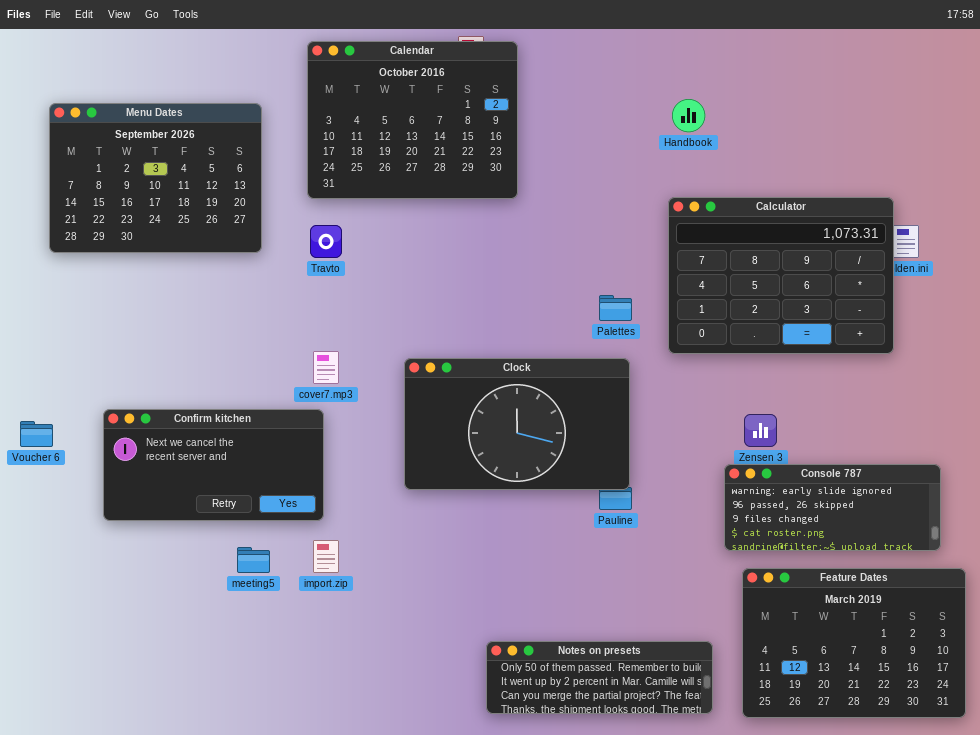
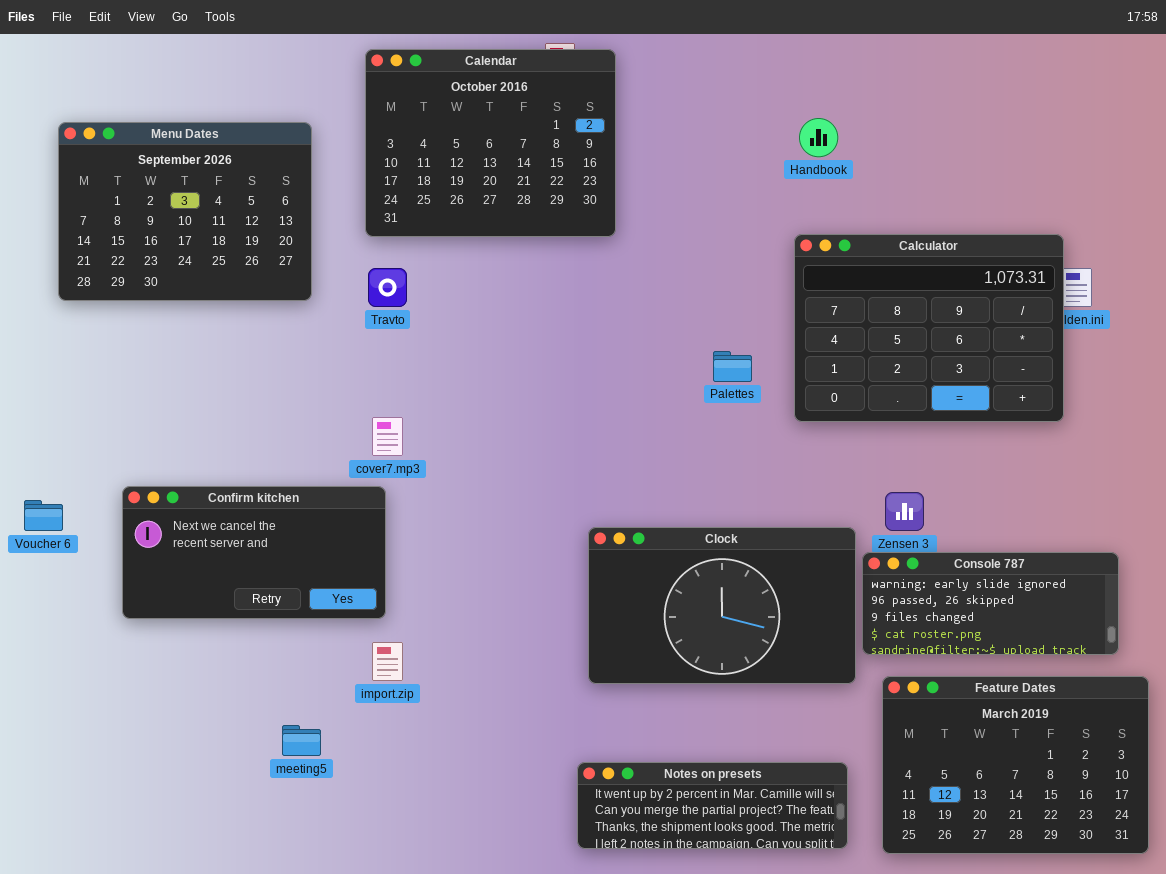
Clock: [404,358,630,490] -> [588,527,856,684], moved
meeting5: [237,547,270,573] -> [282,725,321,756], moved
Notes on presets: [486,641,713,714] -> [577,762,848,849], scrolled down 1 row

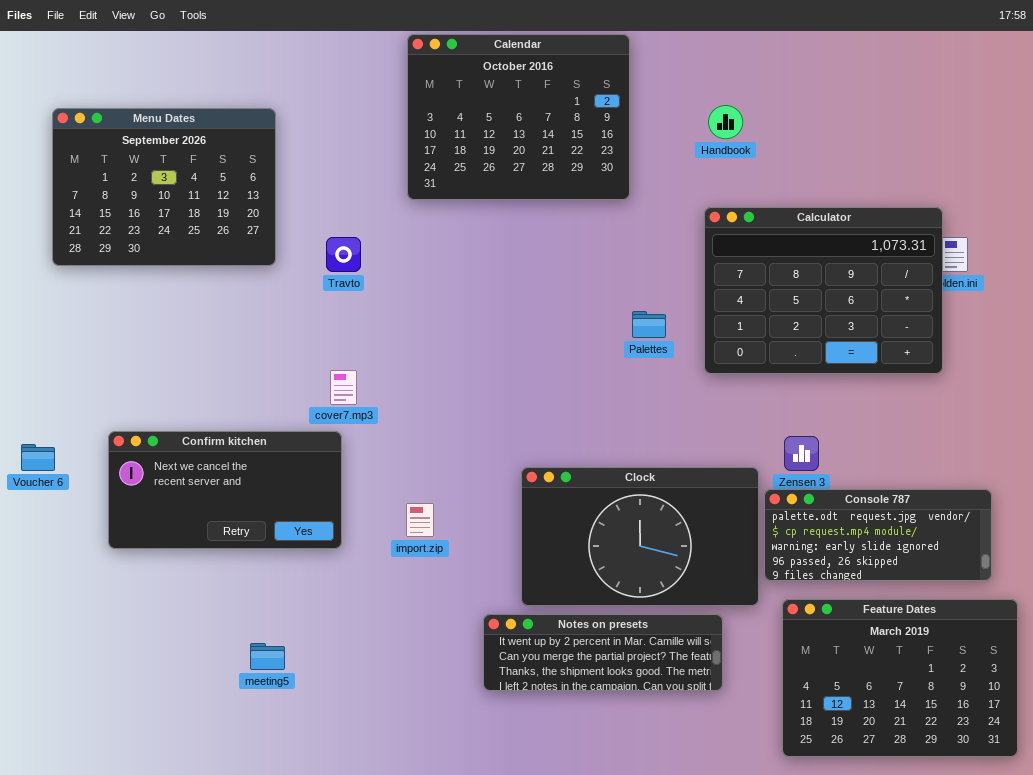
Calendar: [365,49,616,237] -> [407,34,630,200], moved
Console 787: [862,552,1119,655] -> [764,489,992,581], scrolled up 2 rows
import.zip: [372,642,403,681] -> [406,503,434,537], moved
Notes on presets: [577,762,848,849] -> [483,614,723,691], moved

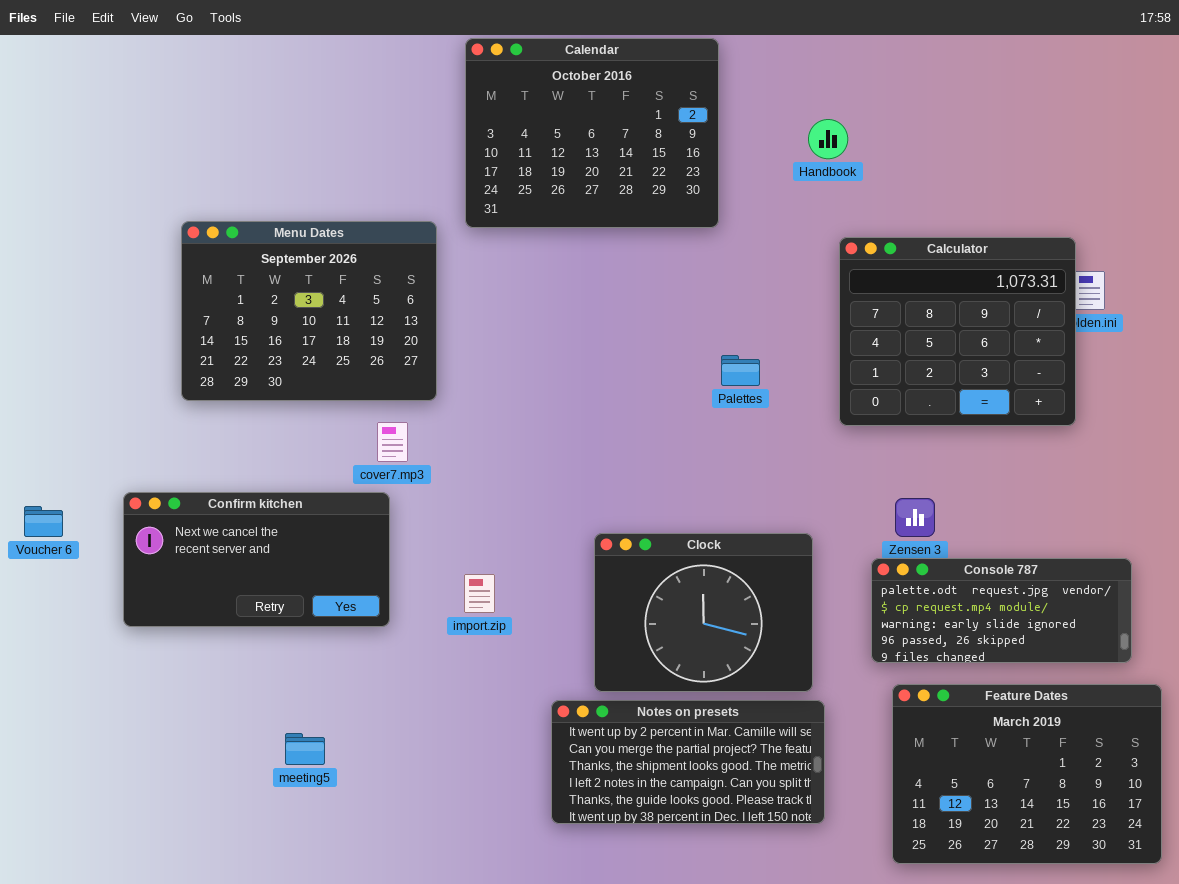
Menu Dates: [52,108,276,266] -> [181,221,437,401], moved
Calculator: [704,207,943,374] -> [839,237,1076,426], resized
Clock: [521,467,759,606] -> [594,533,813,692], resized
Notes on presets: [483,614,723,691] -> [551,700,825,824], resized

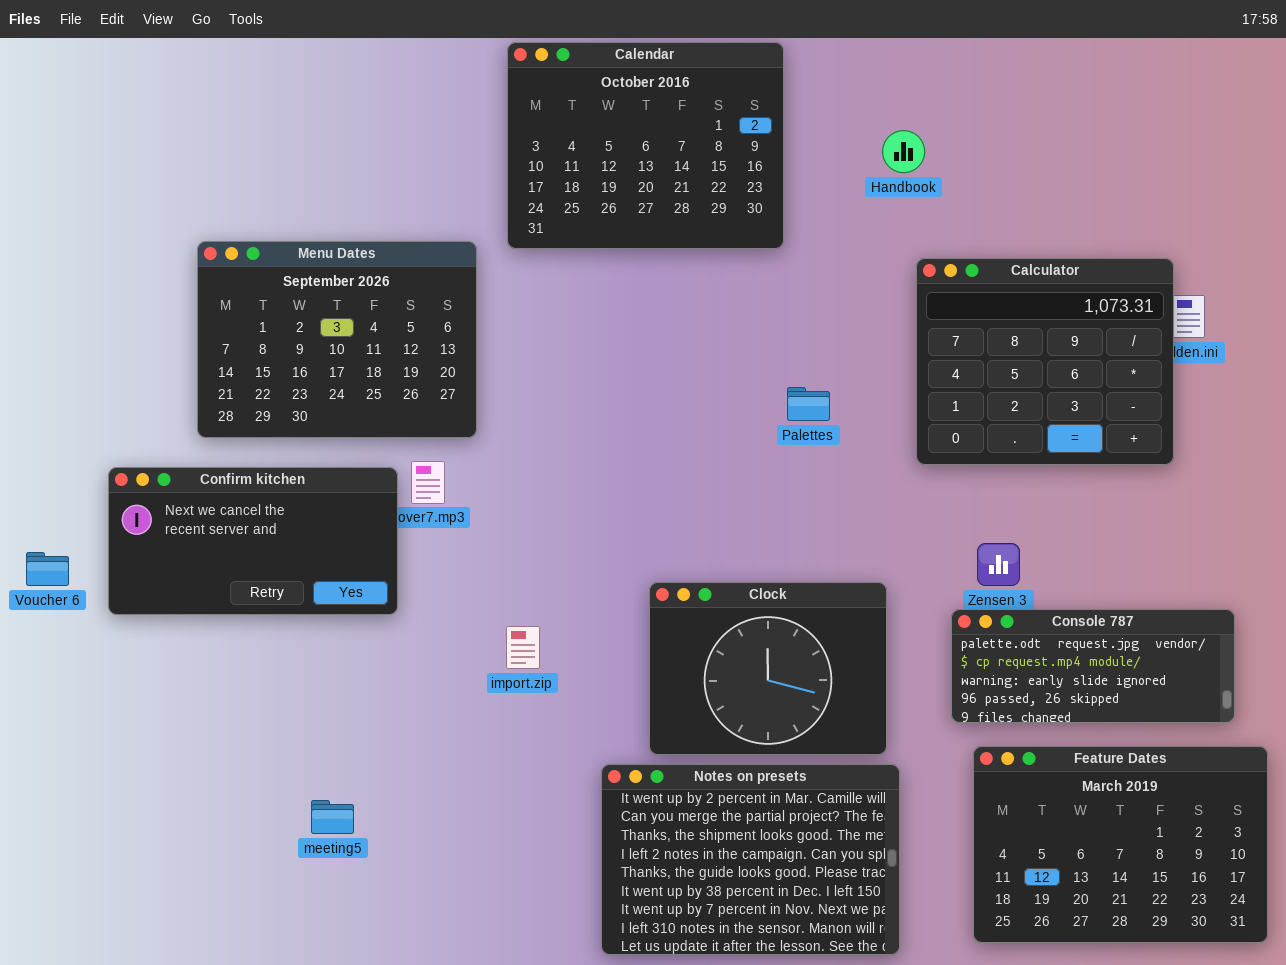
Confirm kitchen: [123,492,390,627] -> [108,467,398,615], moved
Notes on presets: [551,700,825,824] -> [601,764,900,955], resized

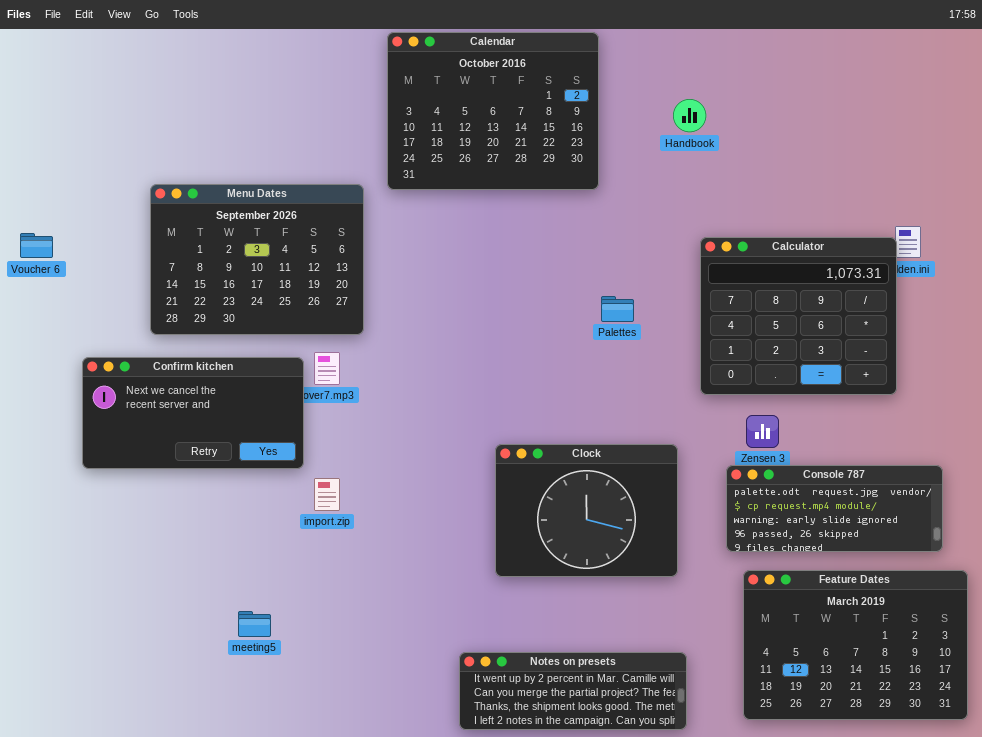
Calculator: [916,258,1174,465] -> [700,237,897,395], moved
Voucher 6: [26,552,69,586] -> [20,233,53,258], moved
import.zip: [506,626,540,669] -> [314,478,340,511], moved
Notes on presets: [601,764,900,955] -> [459,652,687,730], resized

